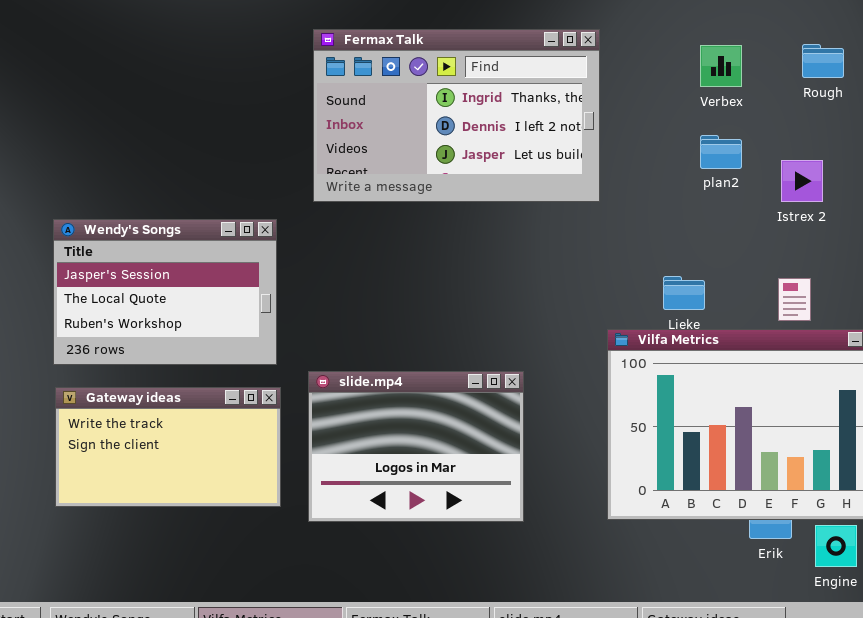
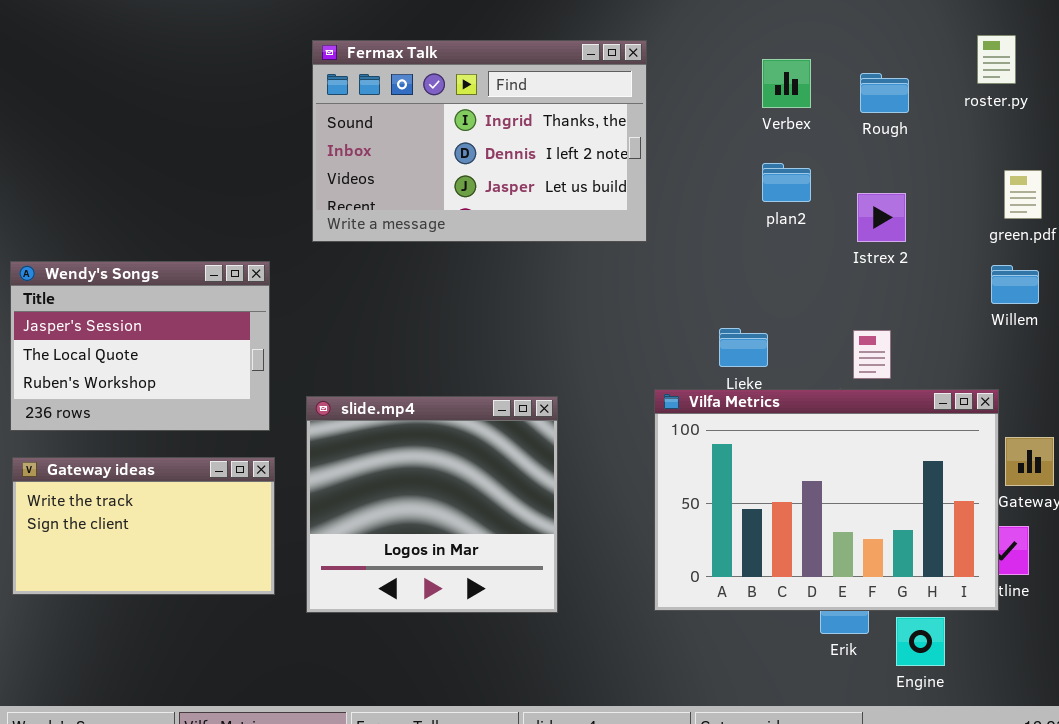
Rough: [802,44,844,78] -> [860,73,909,113], moved
slide.mp4: [308,371,524,522] -> [306,396,558,613], resized

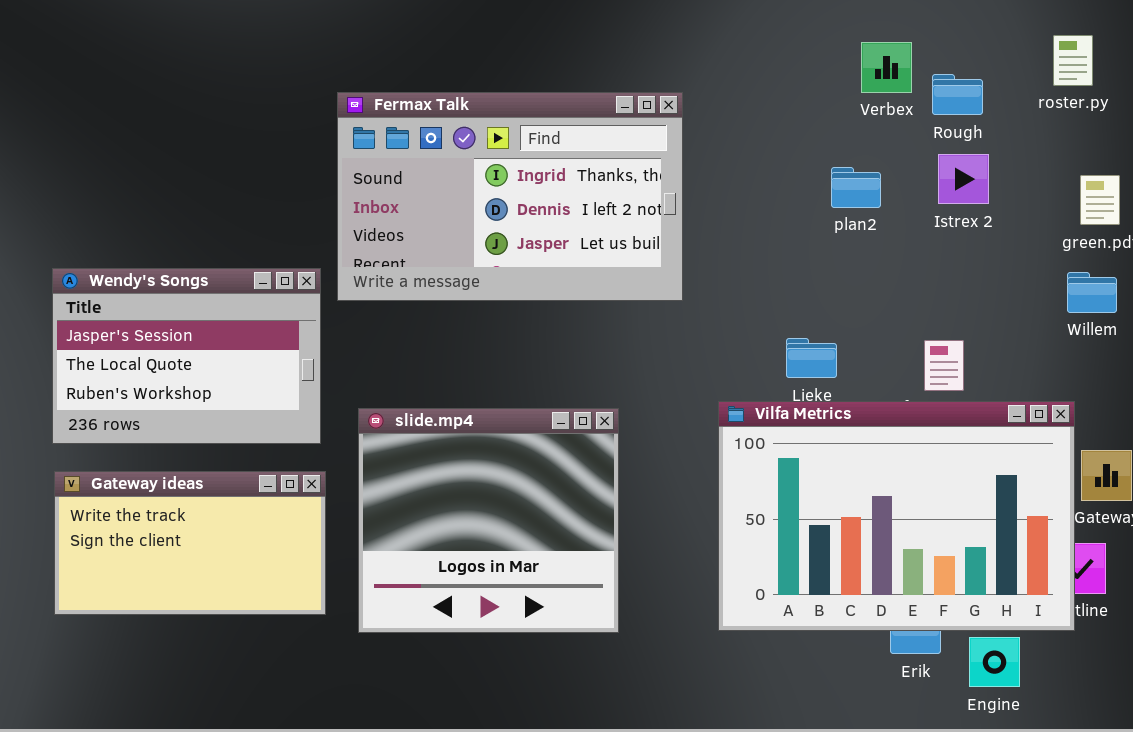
Fermax Talk: [312,40,647,242] -> [337,92,683,301], moved
Verbex: [762,59,811,108] -> [861,42,912,93], moved
Istrex 2: [857,193,906,242] -> [938,154,989,204], moved

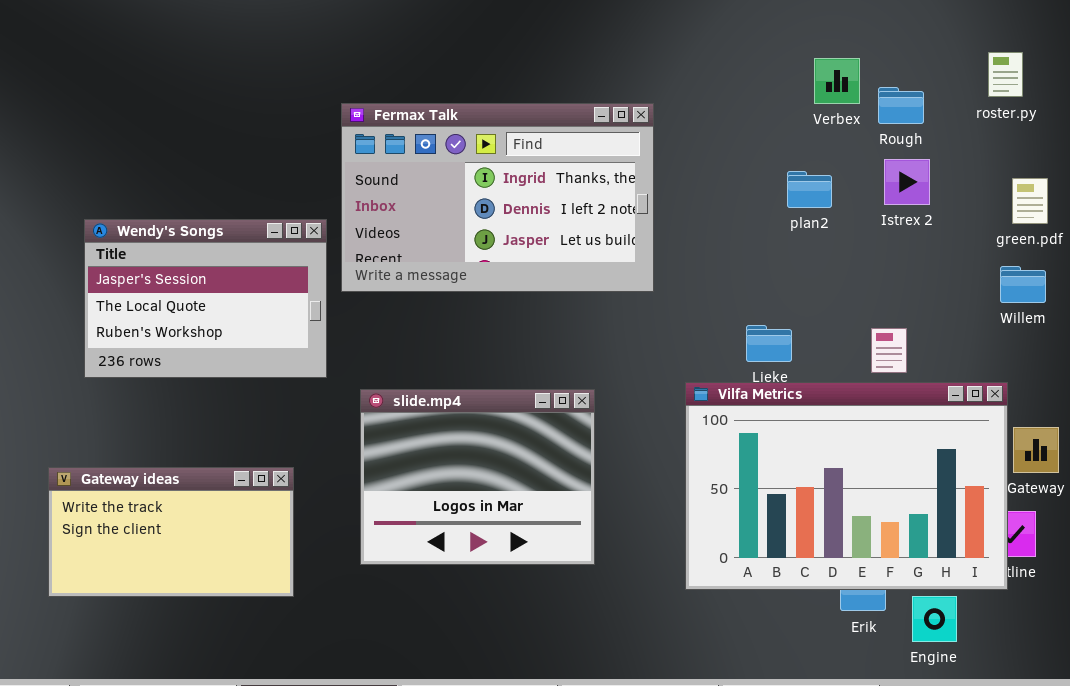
Wendy's Songs: [52,268,321,444] -> [84,219,327,378], moved
slide.mp4: [358,408,619,633] -> [360,389,595,565], resized
Gateway ideas: [54,471,326,615] -> [48,467,294,597], moved

